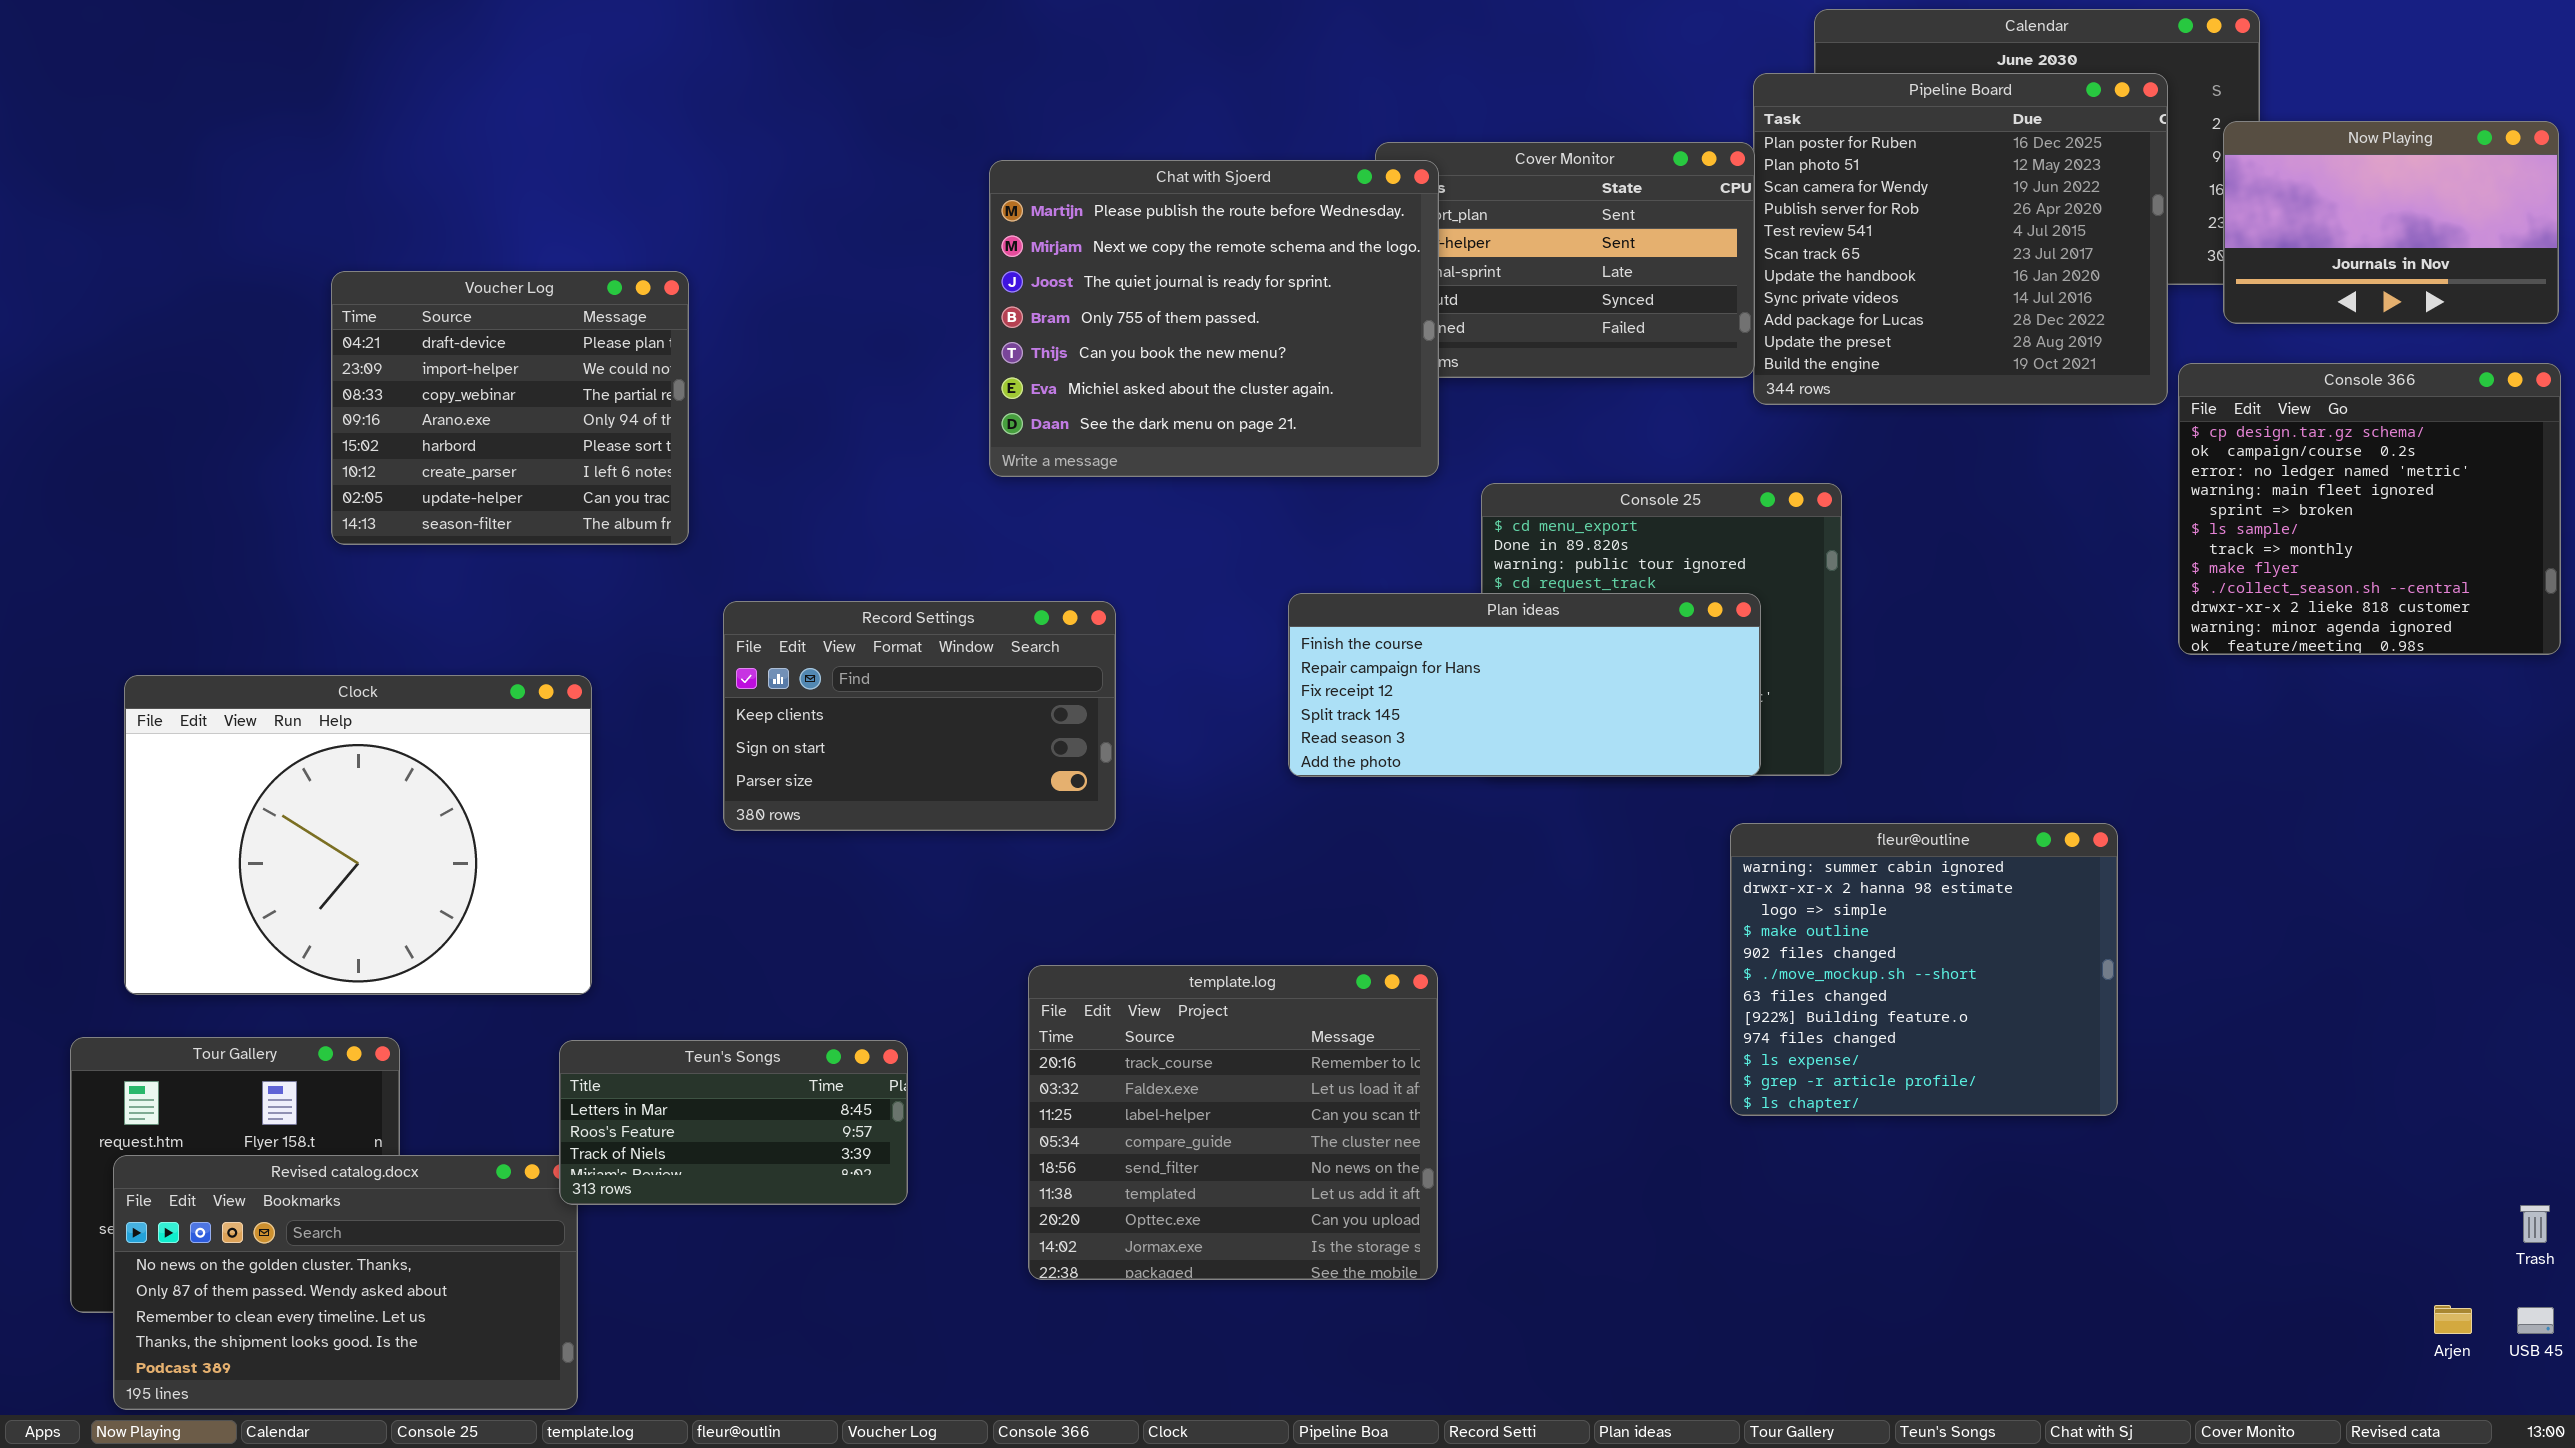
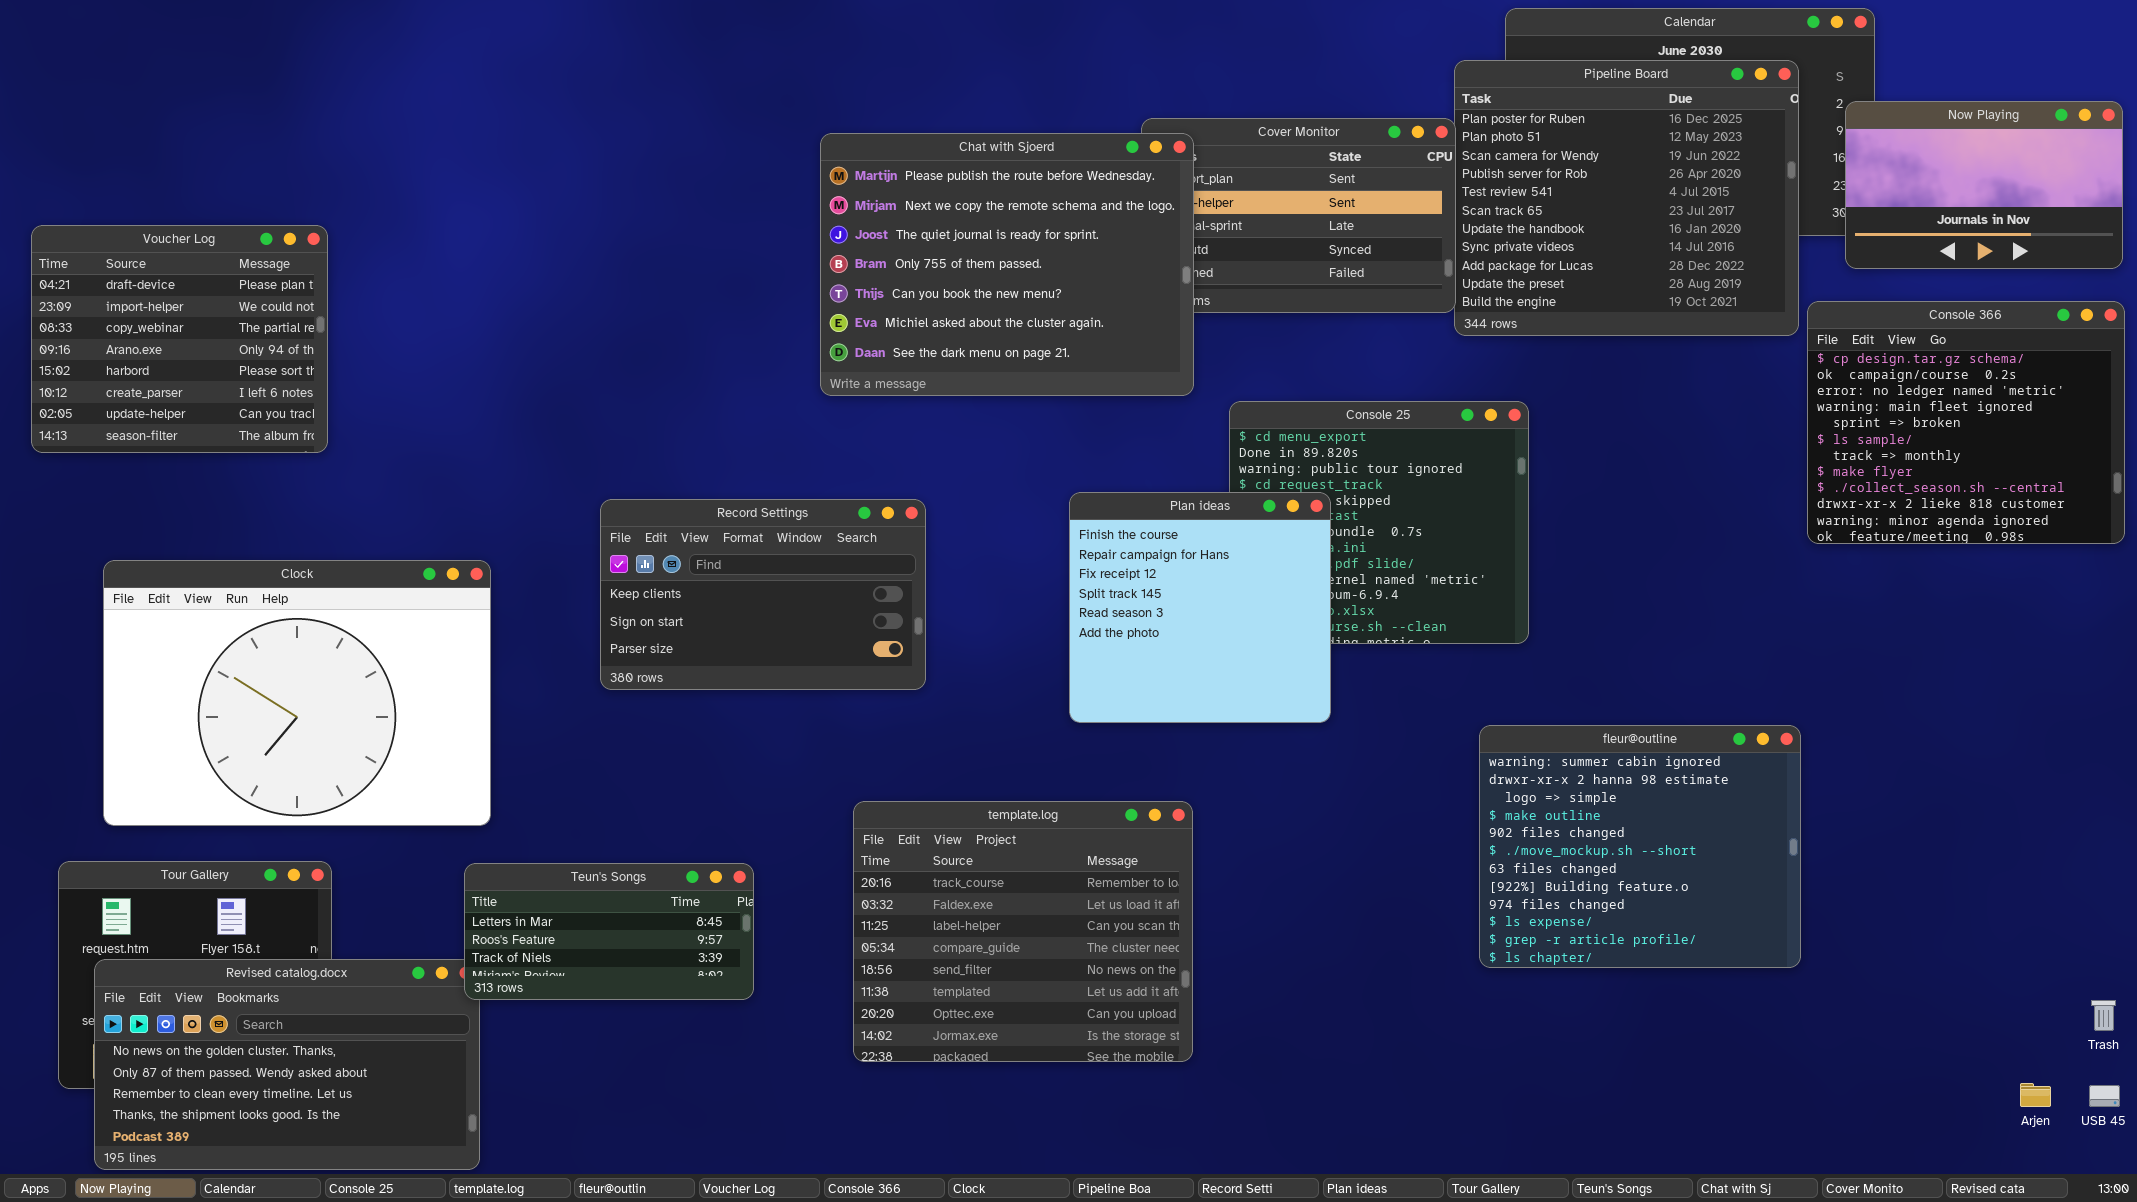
Voucher Log: [331,271,689,545] -> [31,225,328,453], moved
Plan ideas: [1288,593,1761,777] -> [1069,492,1331,723], resized
fleur@outline: [1730,823,2118,1116] -> [1479,725,1801,968], moved

